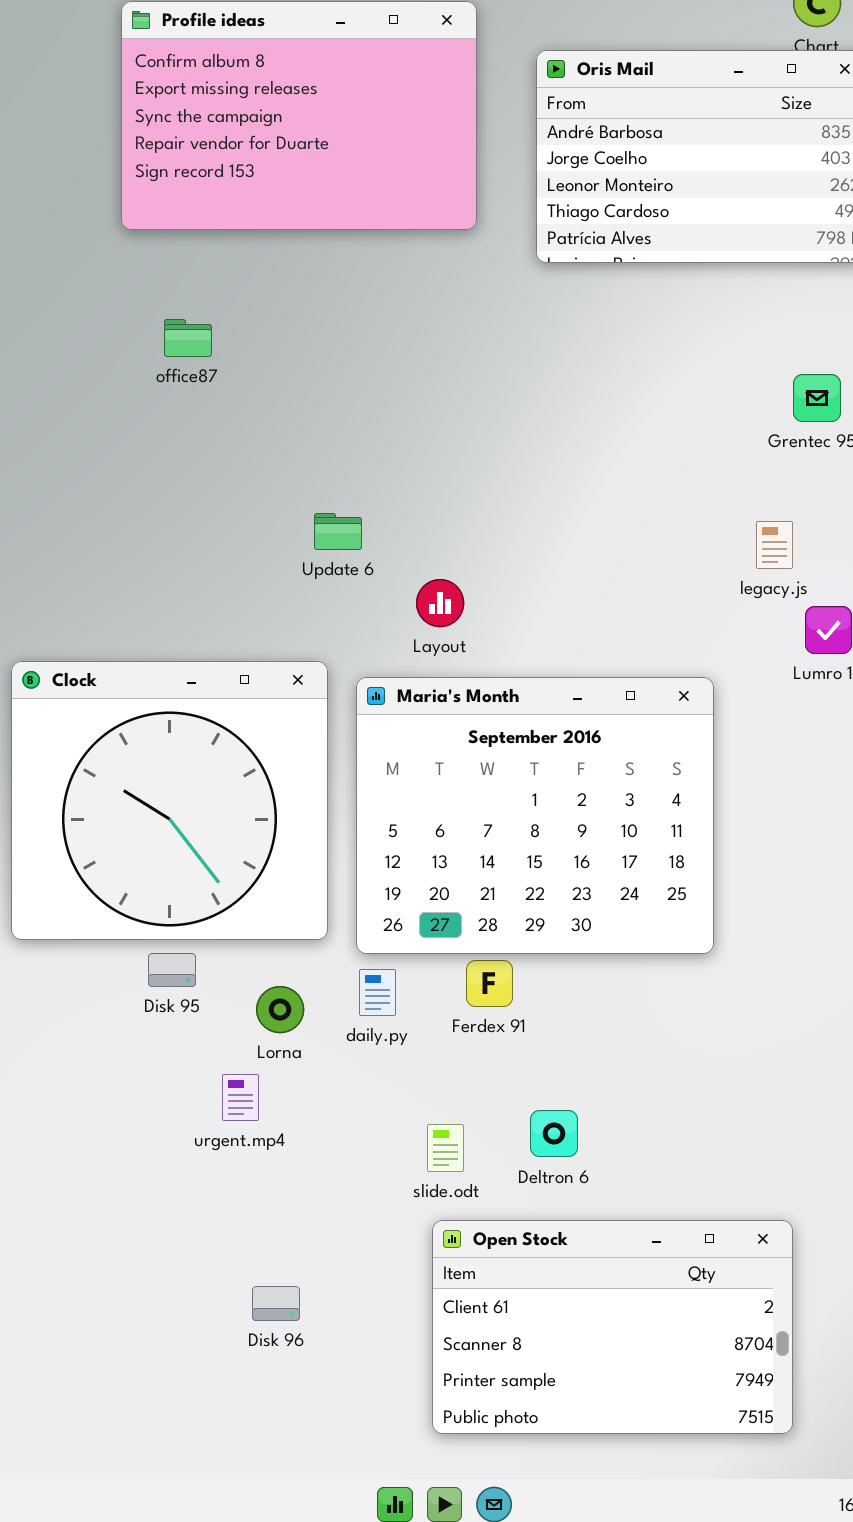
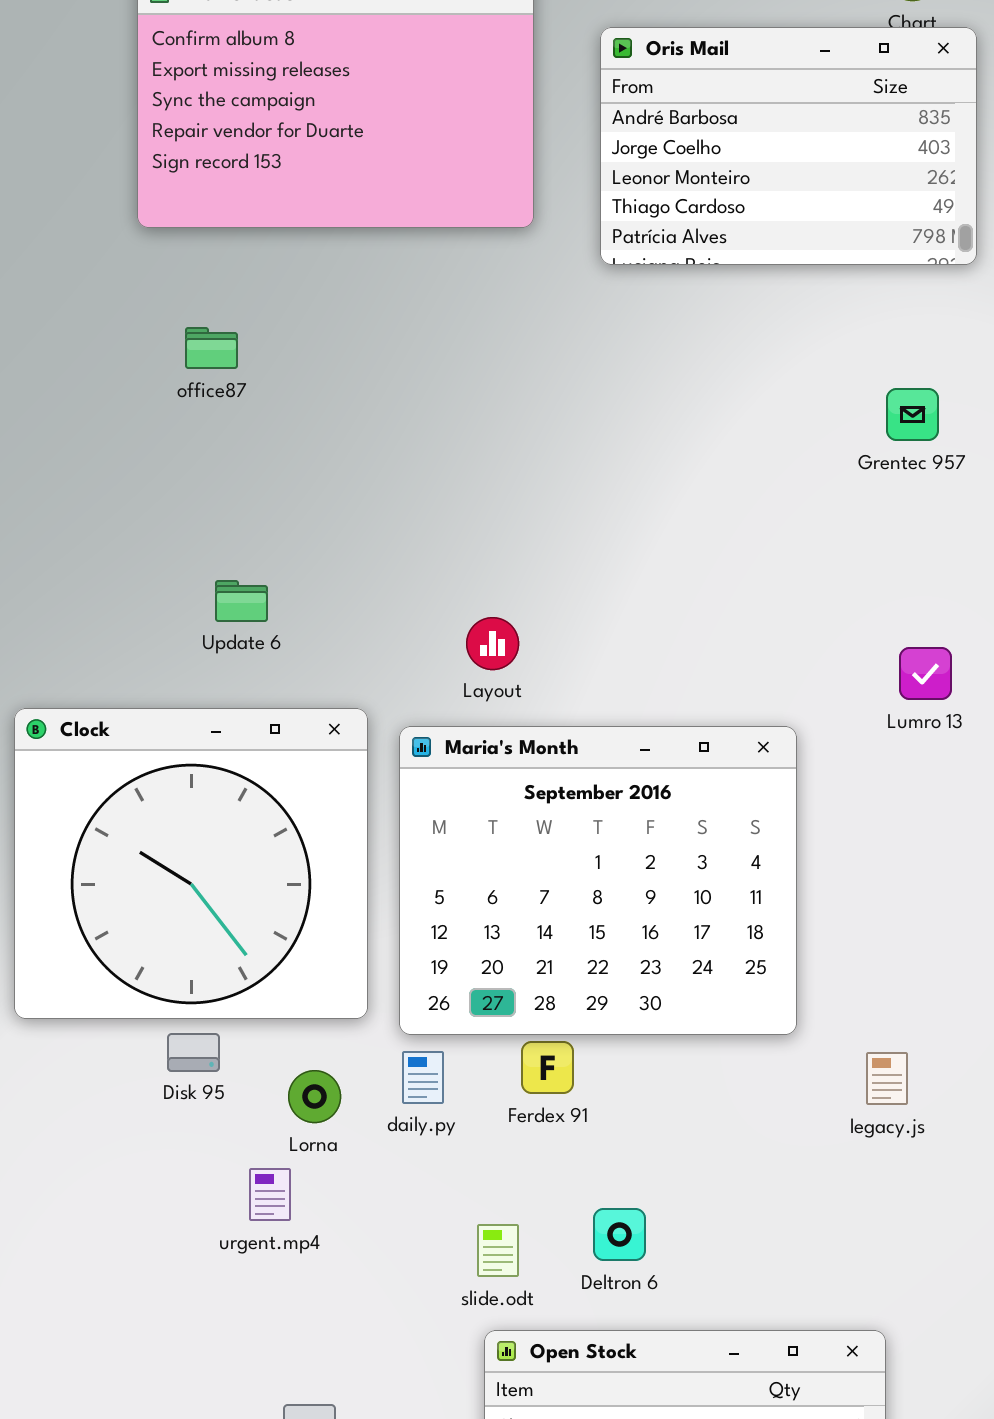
Update 6: [314,513,362,550] -> [215,580,268,622], moved
legacy.js: [756,521,793,569] -> [866,1052,908,1105], moved

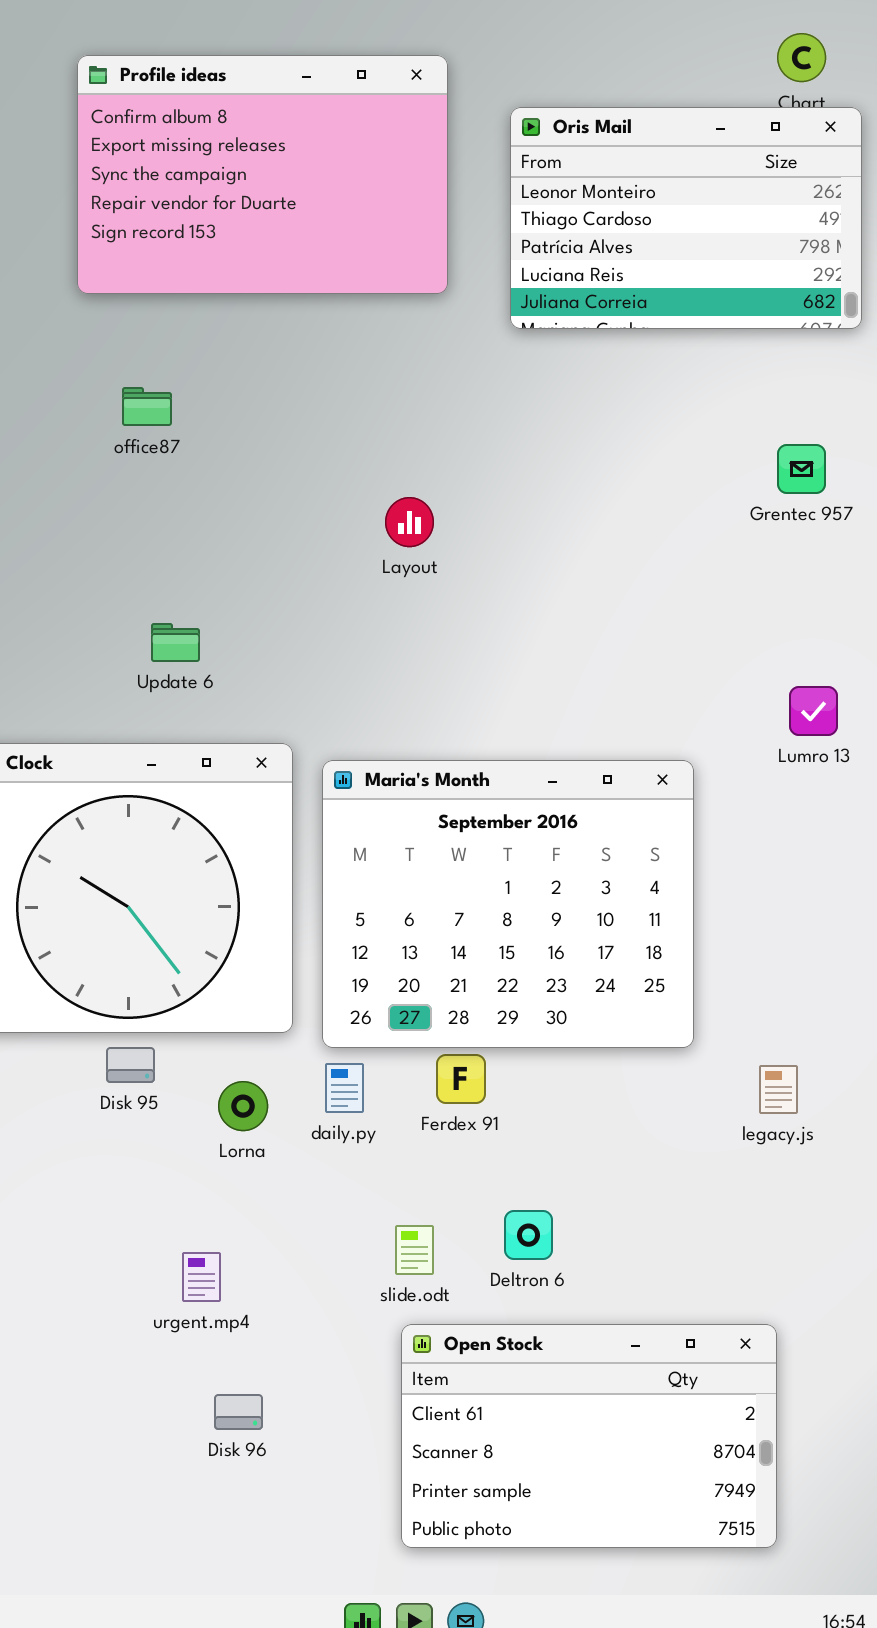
Oris Mail: [600,27,977,265] -> [510,107,862,329], scrolled down 2 rows
Layout: [466,617,519,670] -> [385,497,434,547], moved
urgent.mp4: [249,1168,291,1221] -> [182,1252,221,1302], moved

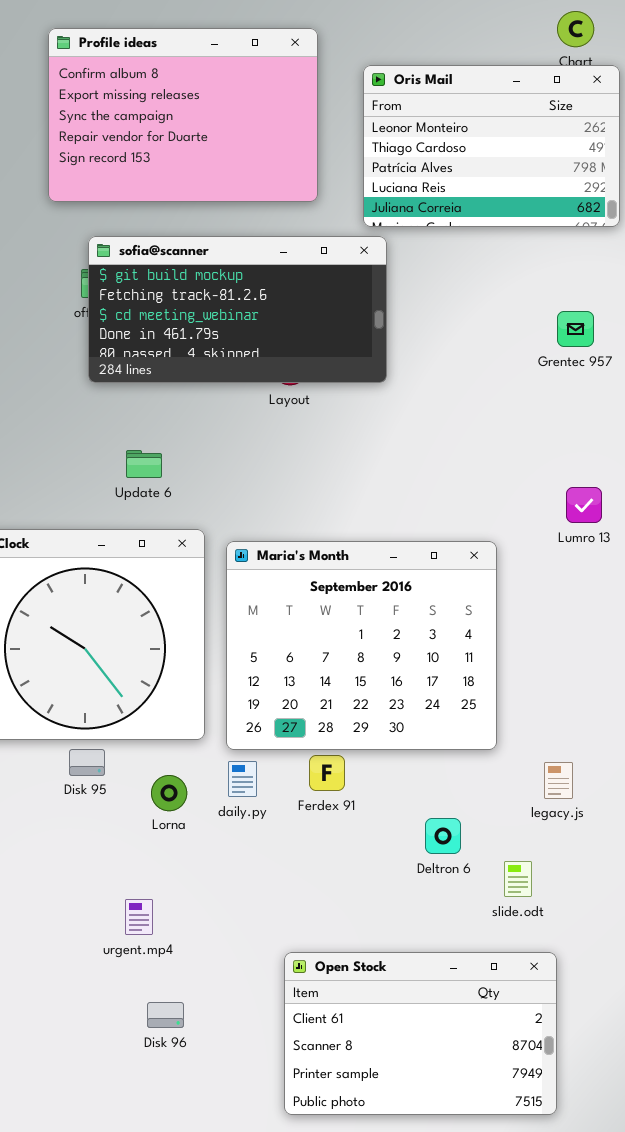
sofia@scanner: none -> [88,236,387,383], opened
Update 6: [151,623,200,662] -> [126,450,162,478], moved
Deltron 6: [504,1210,553,1260] -> [425,818,461,854], moved
slide.odt: [395,1225,434,1275] -> [504,861,532,897], moved

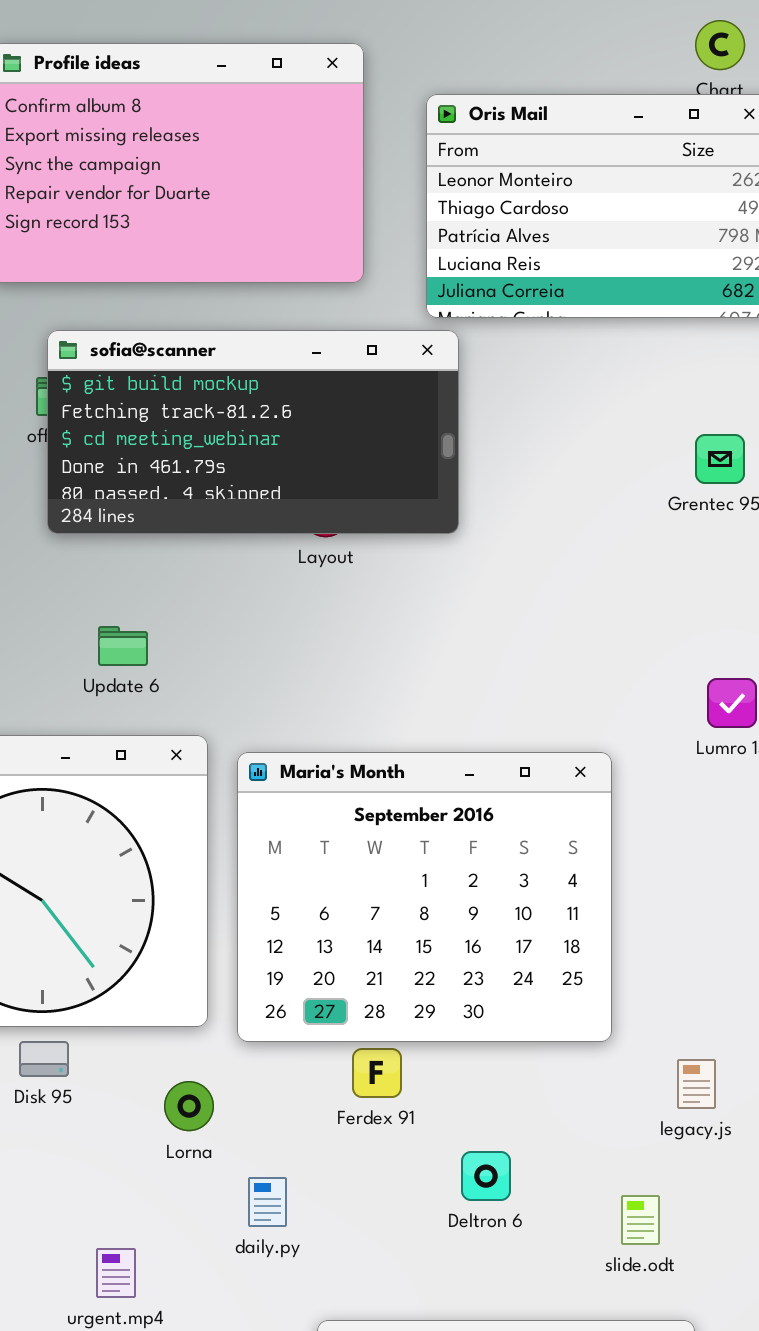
daily.py: [228,761,257,797] -> [248,1177,287,1227], moved
Lorna: [151,775,187,811] -> [164,1081,214,1131], moved
Deltron 6: [425,818,461,854] -> [461,1151,511,1201], moved

